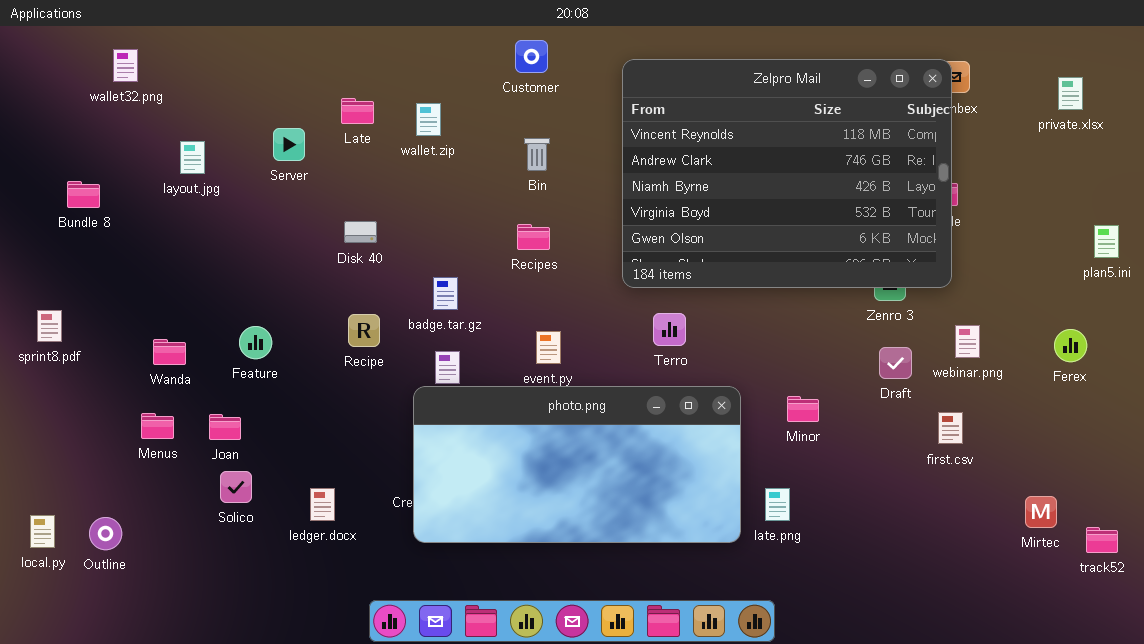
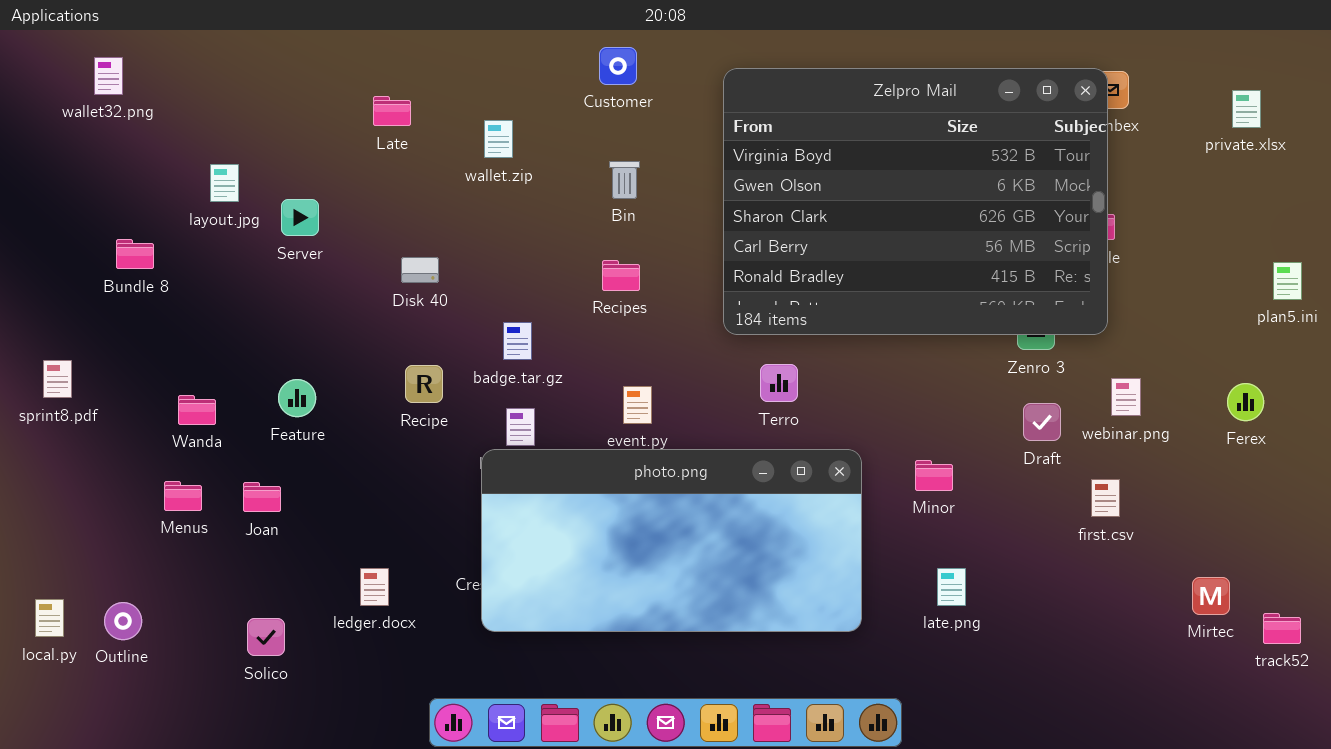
wallet32.png: [113,49,138,82] -> [94,57,123,95], moved
Zelpro Mail: [622,59,952,288] -> [723,68,1108,335], scrolled down 3 rows
Late: [341,98,374,124] -> [373,96,411,126], moved
Server: [273,128,305,161] -> [281,199,319,236], moved
Bundle 8: [67,181,100,208] -> [116,239,154,269], moved
Solico: [220,471,252,503] -> [247,618,285,656], moved
late.png: [765,488,790,521] -> [937,568,966,606], moved

